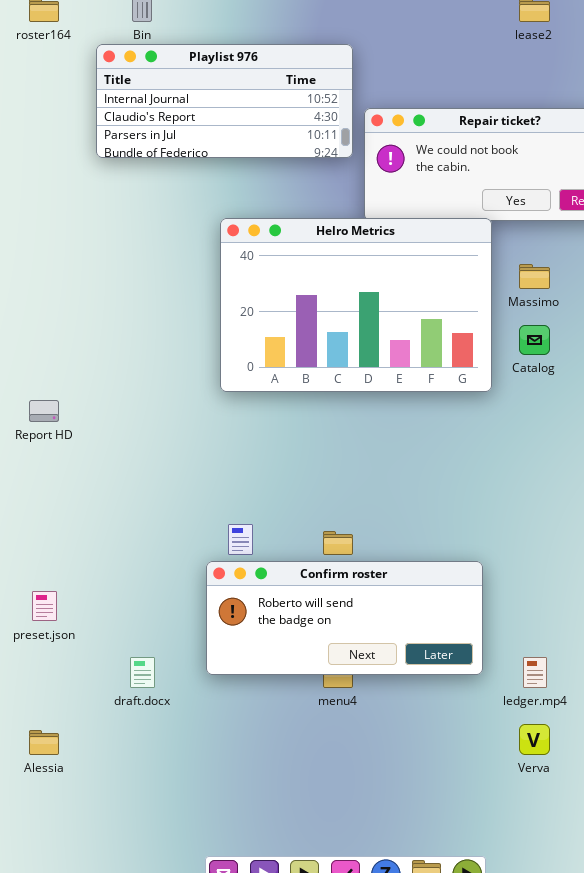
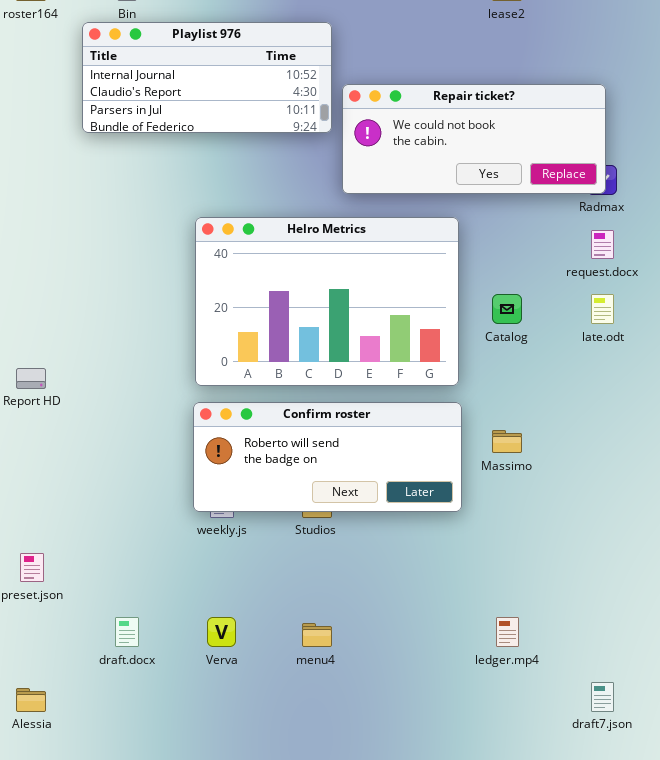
Helro Metrics: [220,218,492,392] -> [195,217,459,386], moved
Massimo: [519,264,550,289] -> [492,430,522,453], moved
Confirm roster: [206,561,483,675] -> [193,402,462,512], moved
Verva: [519,724,550,755] -> [207,617,236,647], moved

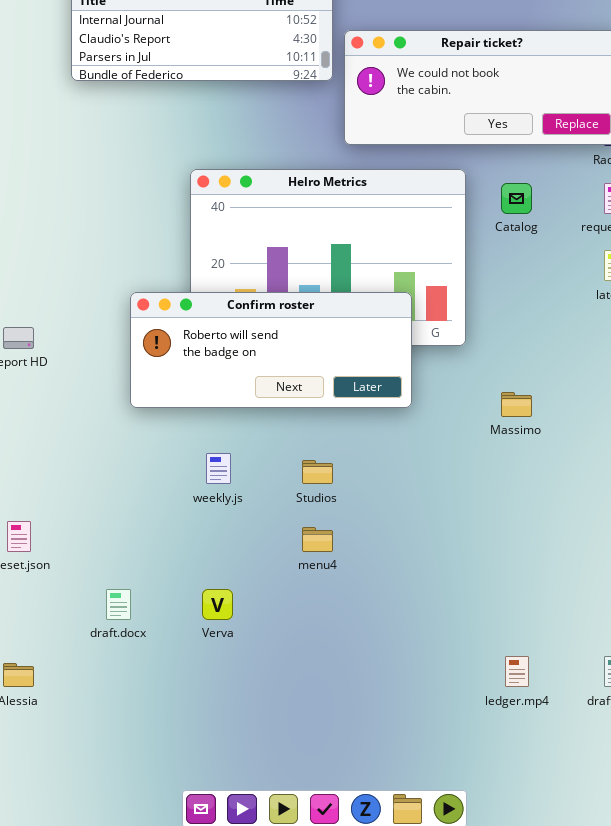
Catalog: [492,294,522,324] -> [501,183,532,214], moved
Confirm roster: [193,402,462,512] -> [130,292,412,408], moved
ledger.mp4: [496,617,519,647] -> [505,656,529,687], moved
menu4: [302,623,332,647] -> [302,527,333,552], moved

